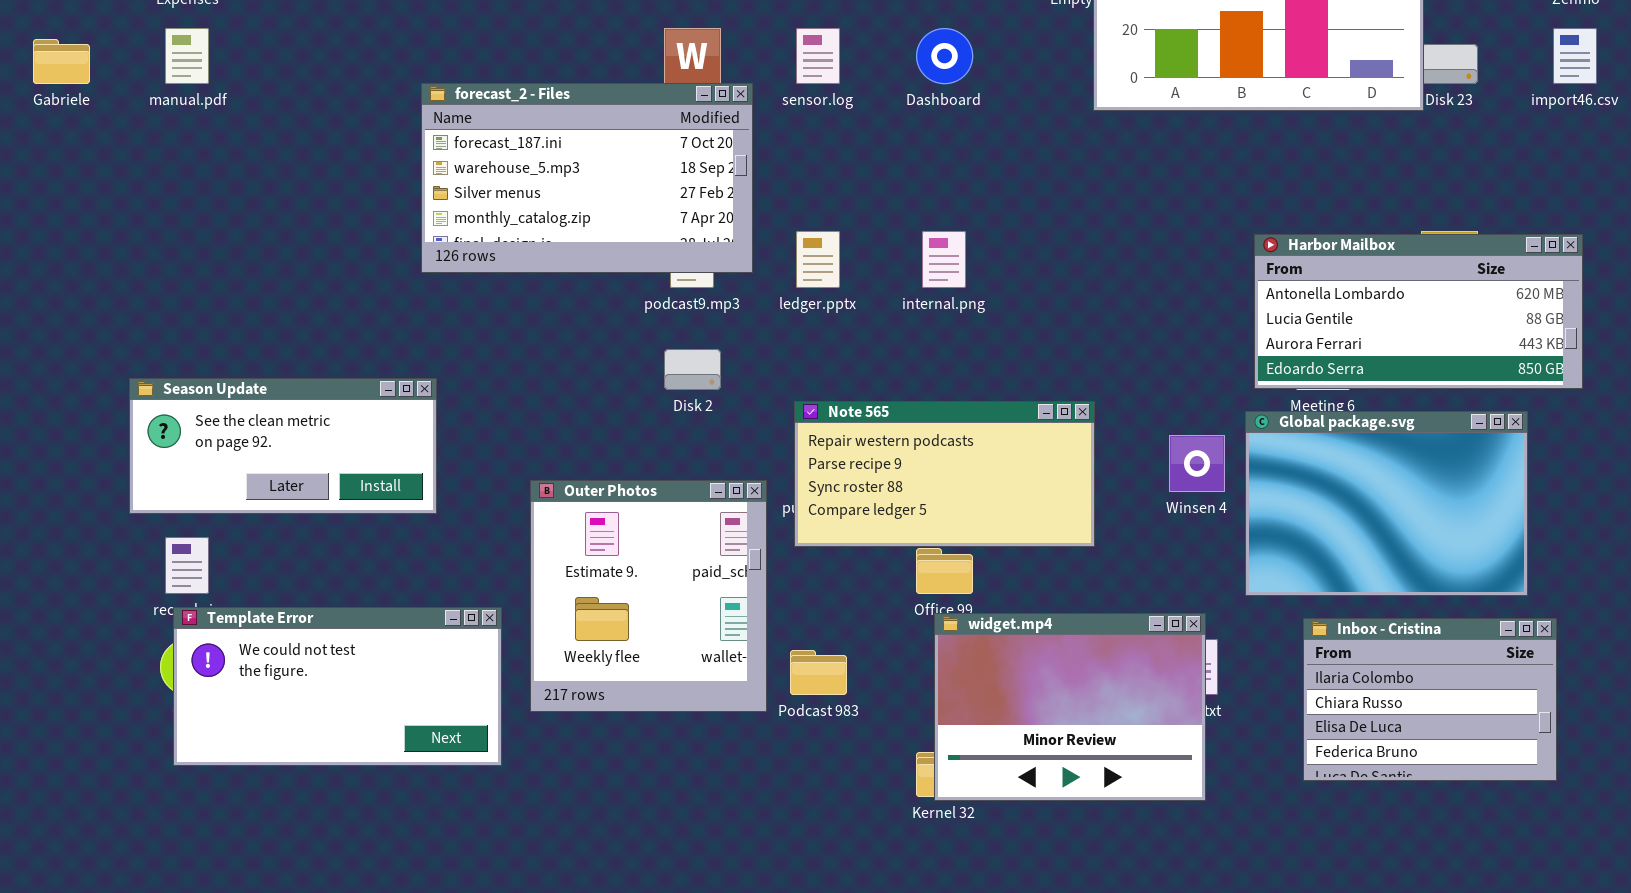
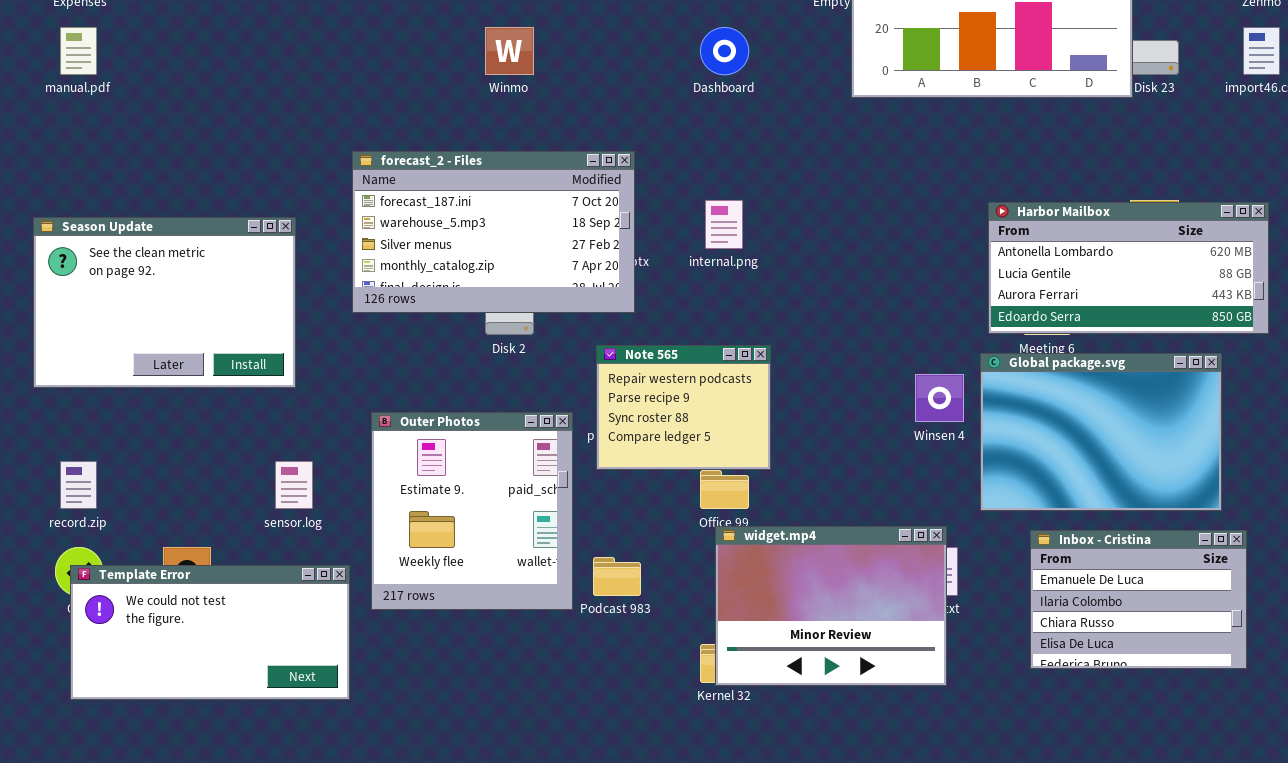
sensor.log: [796,28,840,84] -> [275,461,313,509], moved
forecast_2 - Files: [421,83,753,273] -> [352,151,635,313], moved
Season Update: [129,378,437,514] -> [33,217,296,388], moved, resized
Note 565: [794,401,1095,547] -> [596,345,771,470], resized
Template Error: [173,607,502,766] -> [70,565,350,700], moved
Inbox - Cristina: [1303,618,1557,781] -> [1030,530,1247,669], scrolled up 1 row

